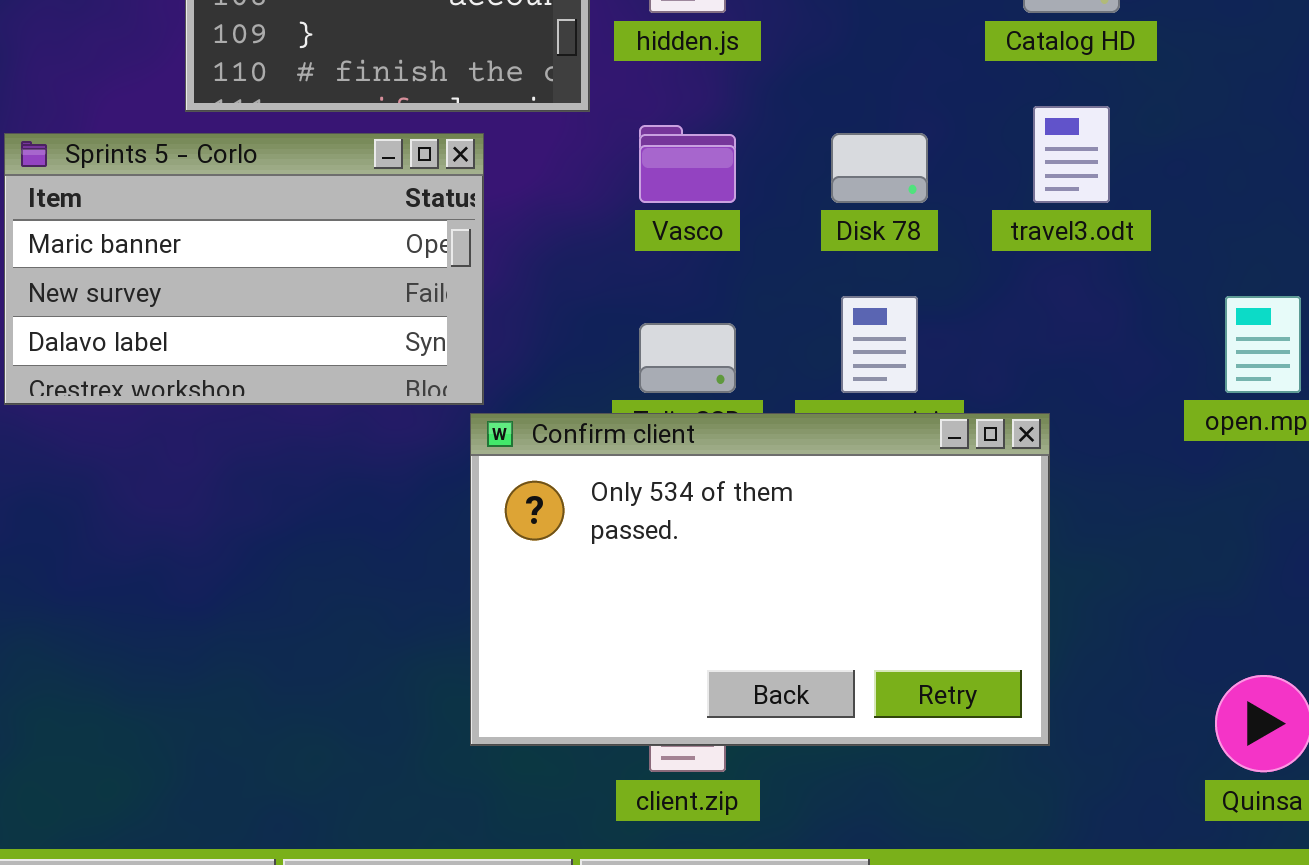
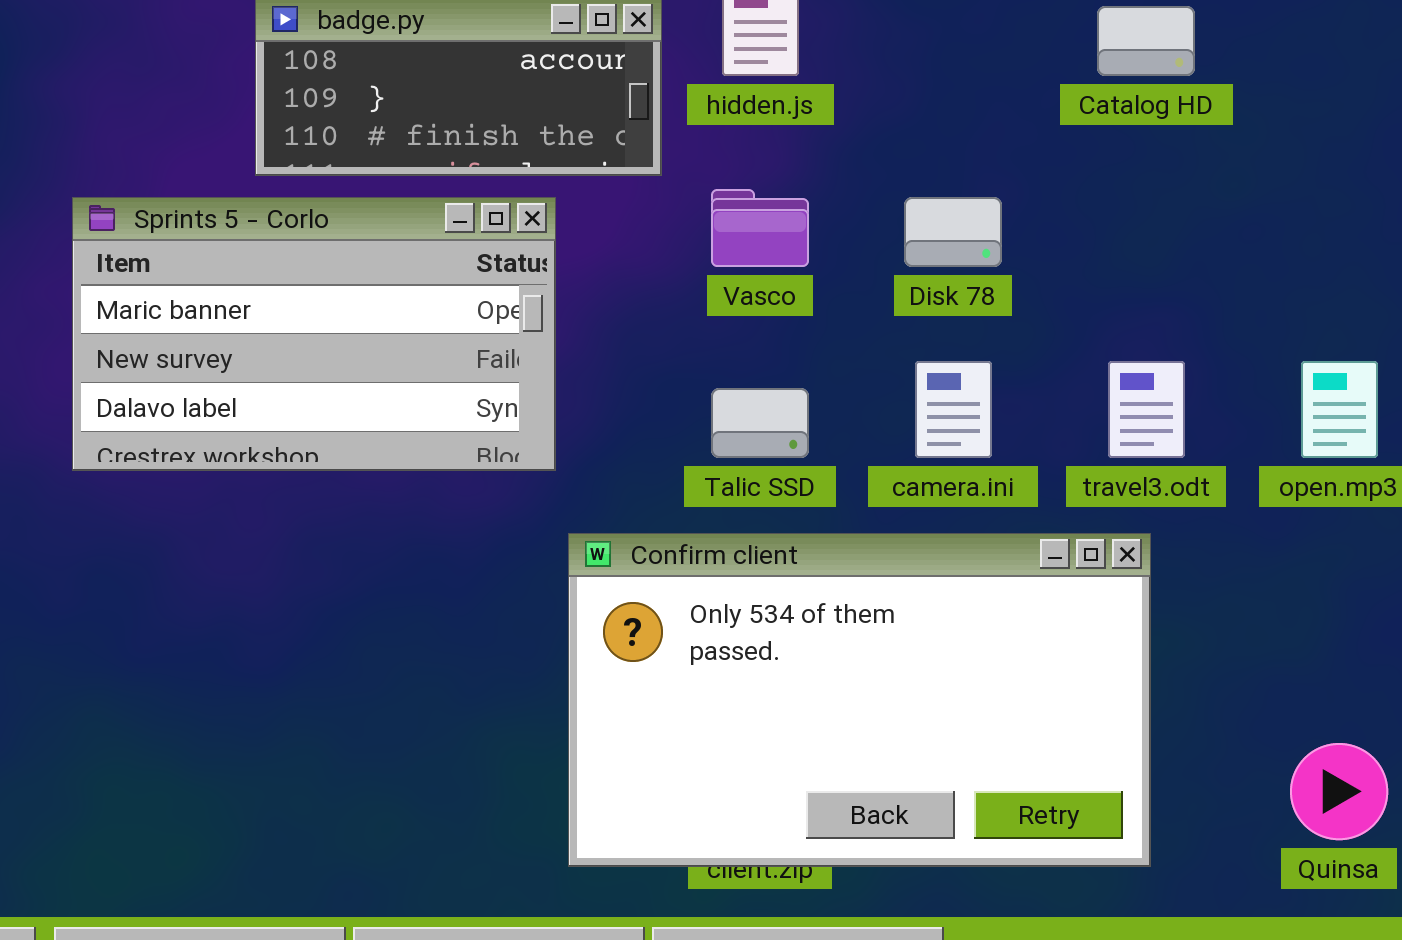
travel3.odt: [1033,106,1110,203] -> [1108,361,1185,458], moved
Confirm client: [470,413,1050,746] -> [568,533,1151,867], moved

